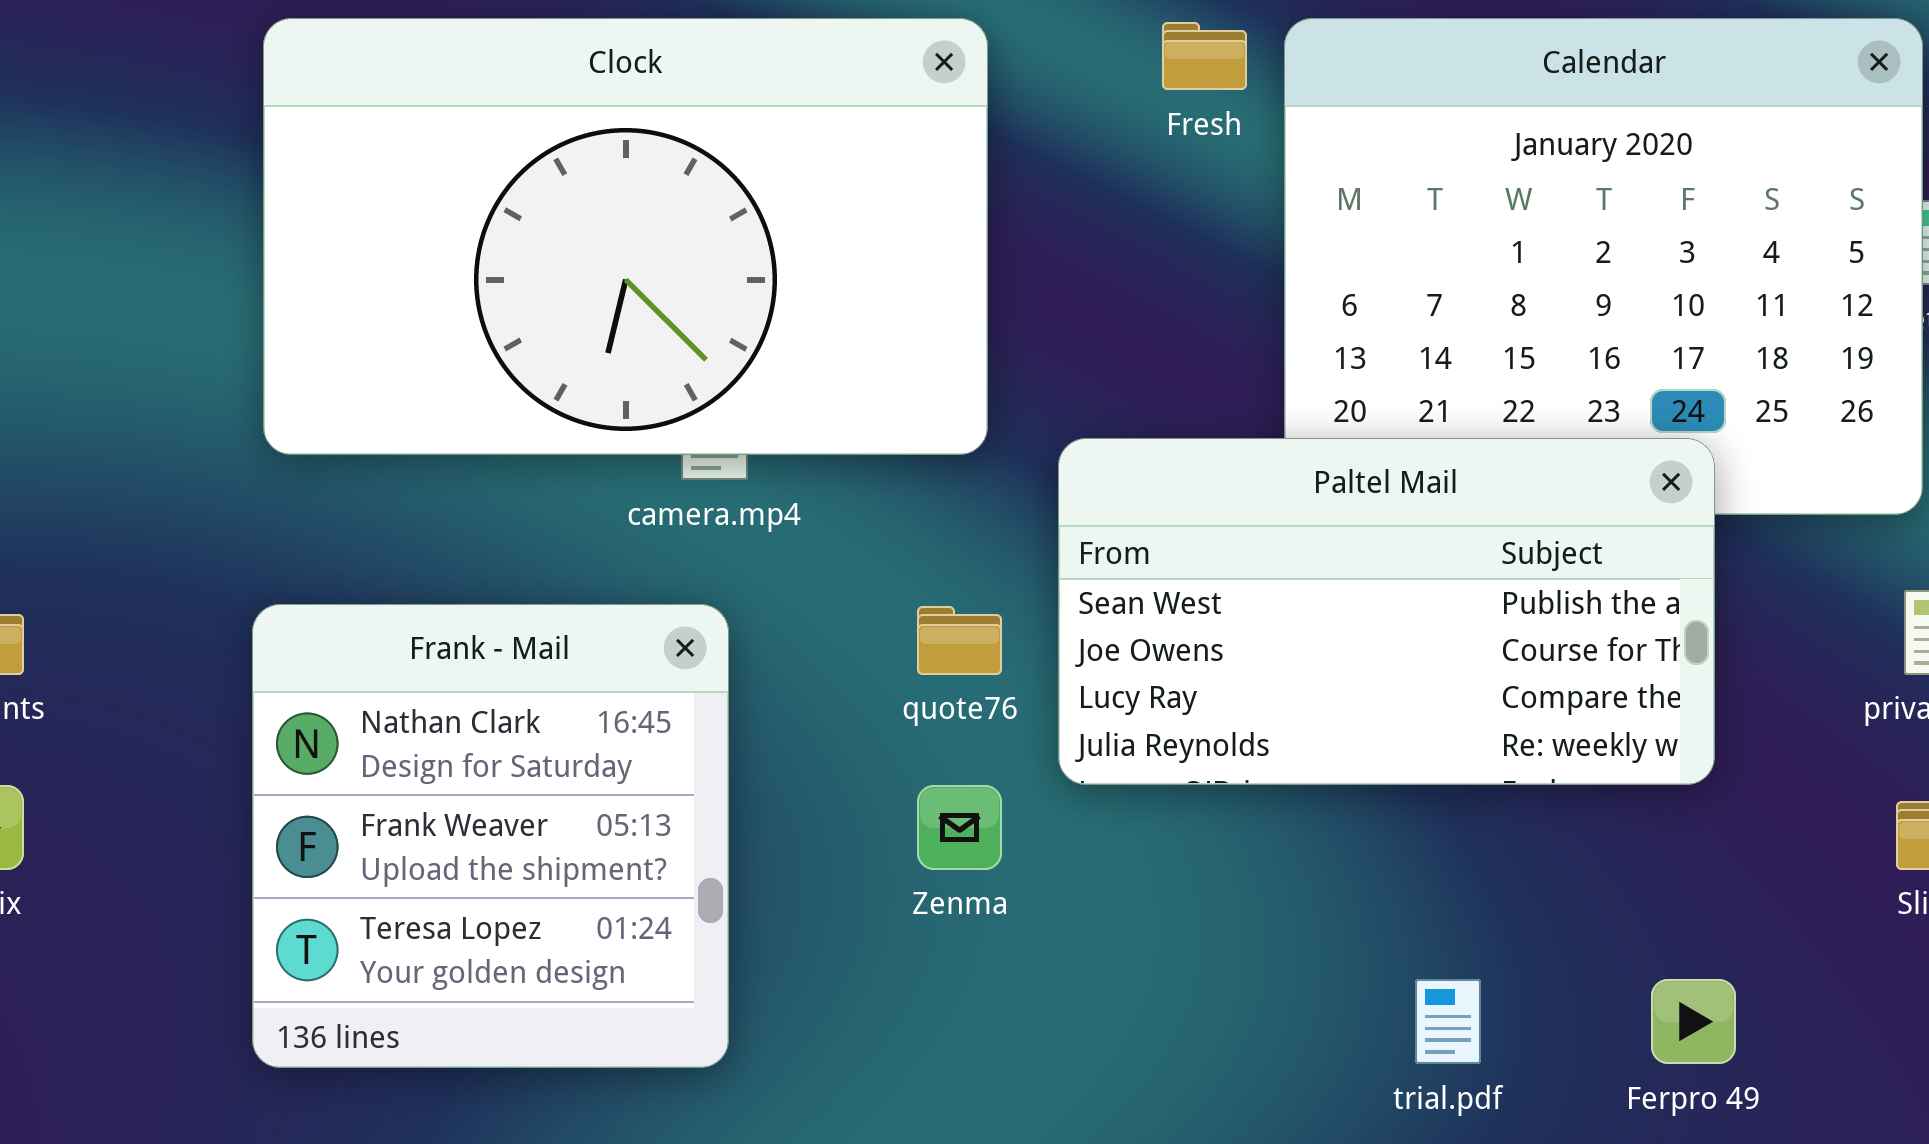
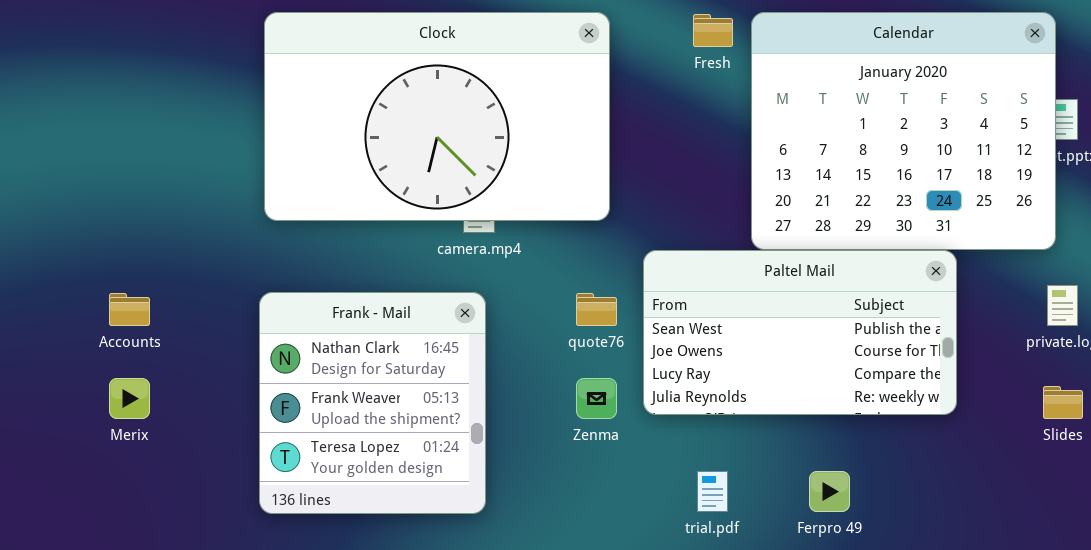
Paltel Mail: [1058,438,1715,785] -> [643,250,957,415], moved
trial.pdf: [1415,979,1481,1064] -> [697,471,728,512], moved
Ferpro 49: [1651,979,1736,1064] -> [809,471,850,512], moved

